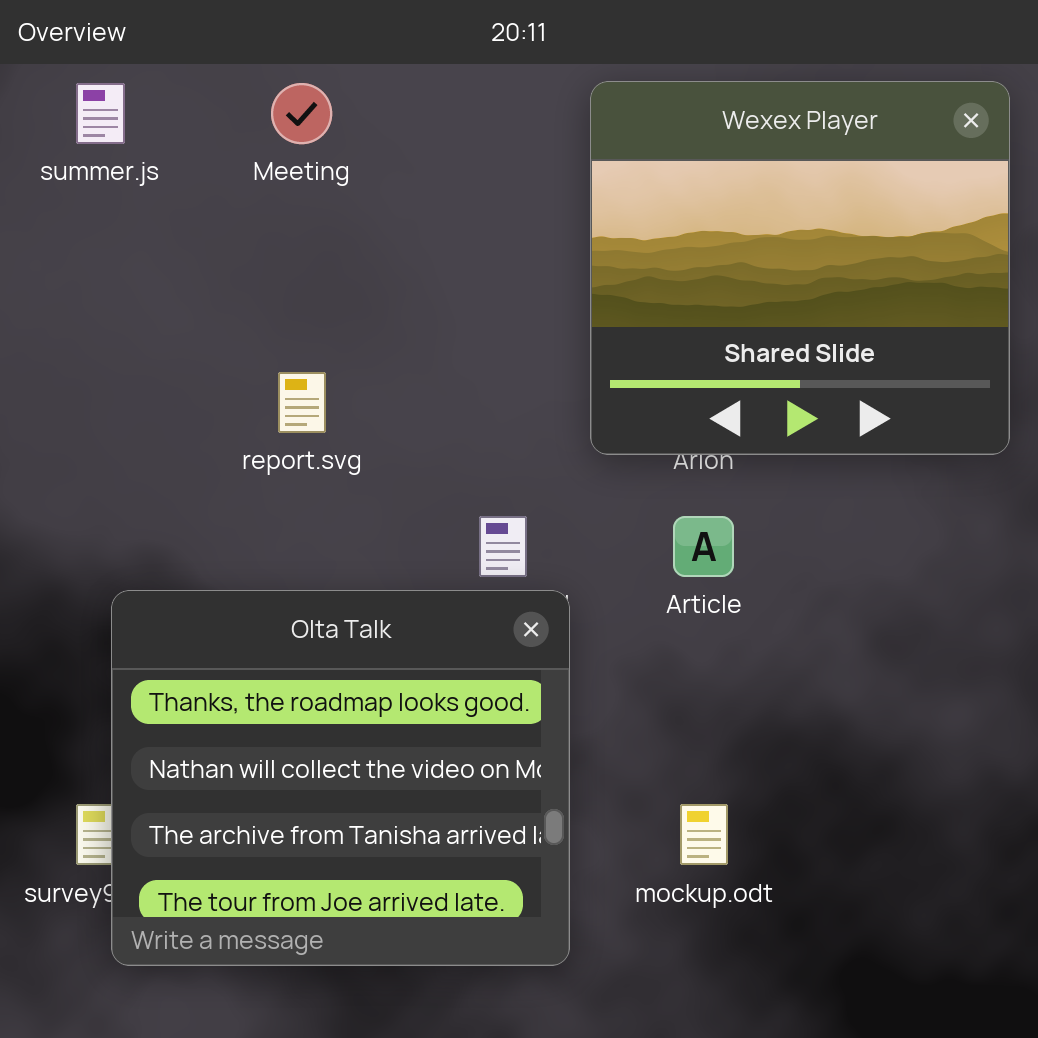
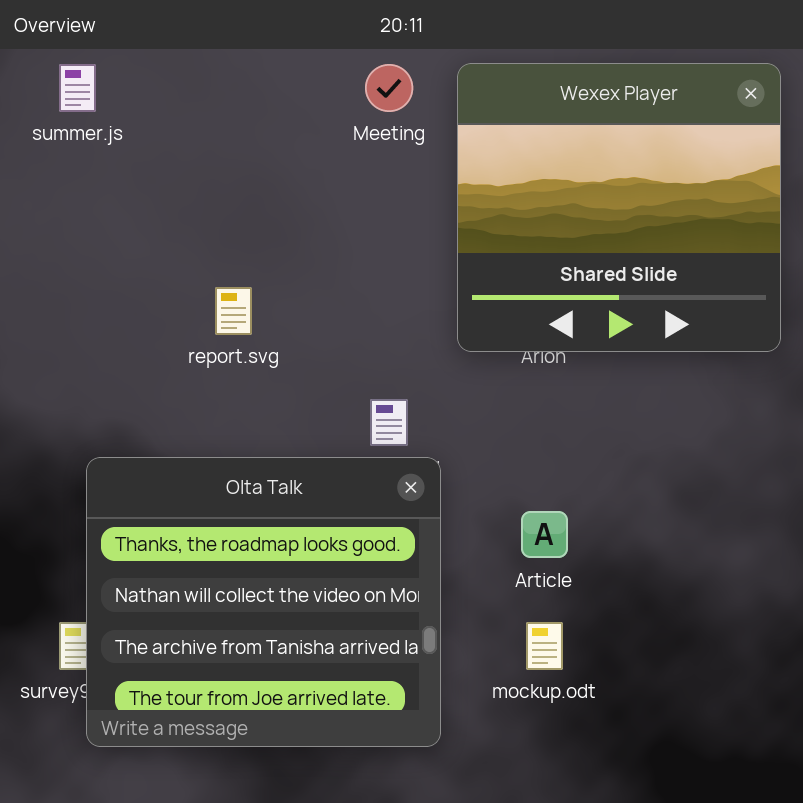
Meeting: [271,83,332,144] -> [365,64,413,112], moved
Article: [673,516,734,577] -> [521,511,568,558], moved

